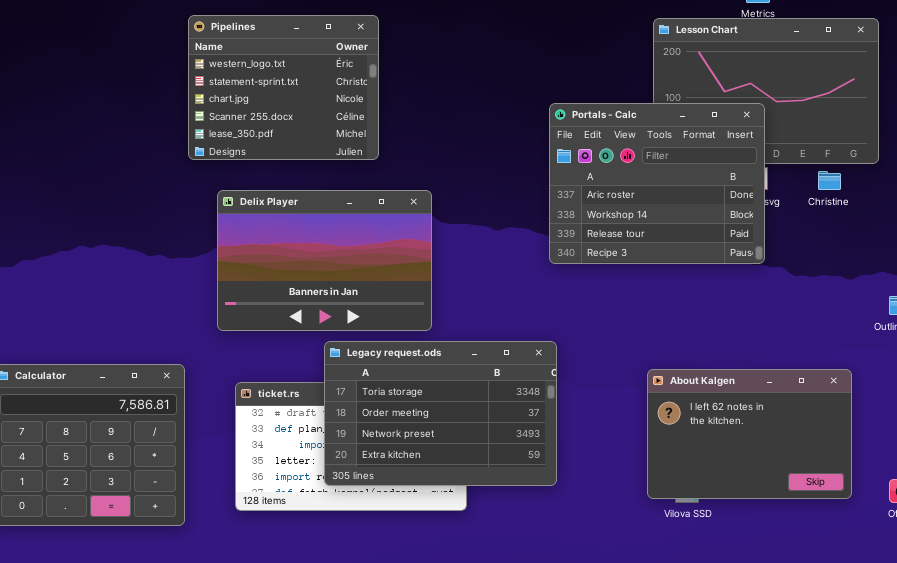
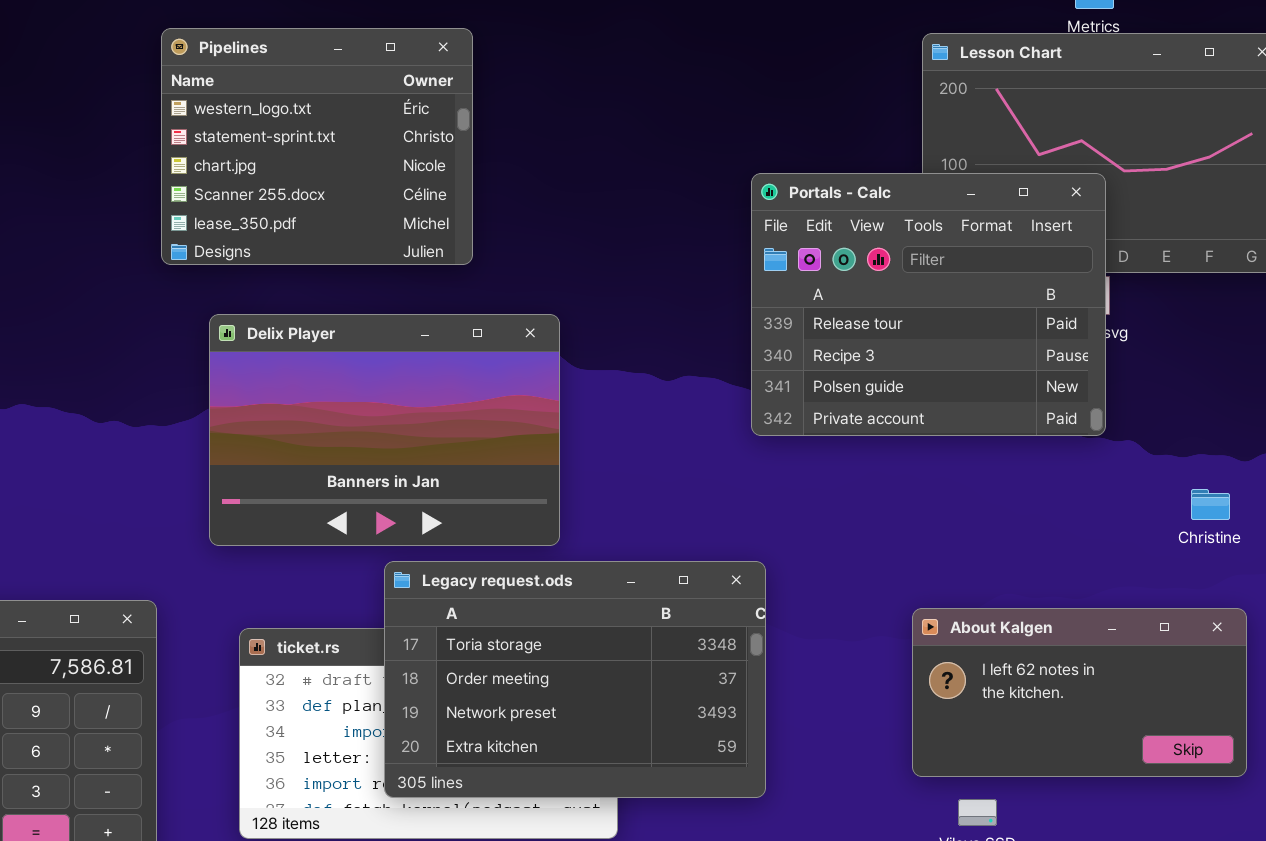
Portals - Calc: [549,103,765,264] -> [751,173,1106,436], scrolled down 2 rows
Christine: [818,171,841,190] -> [1191,489,1230,520], moved
About Kalgen: [647,369,852,499] -> [912,608,1247,777], resized

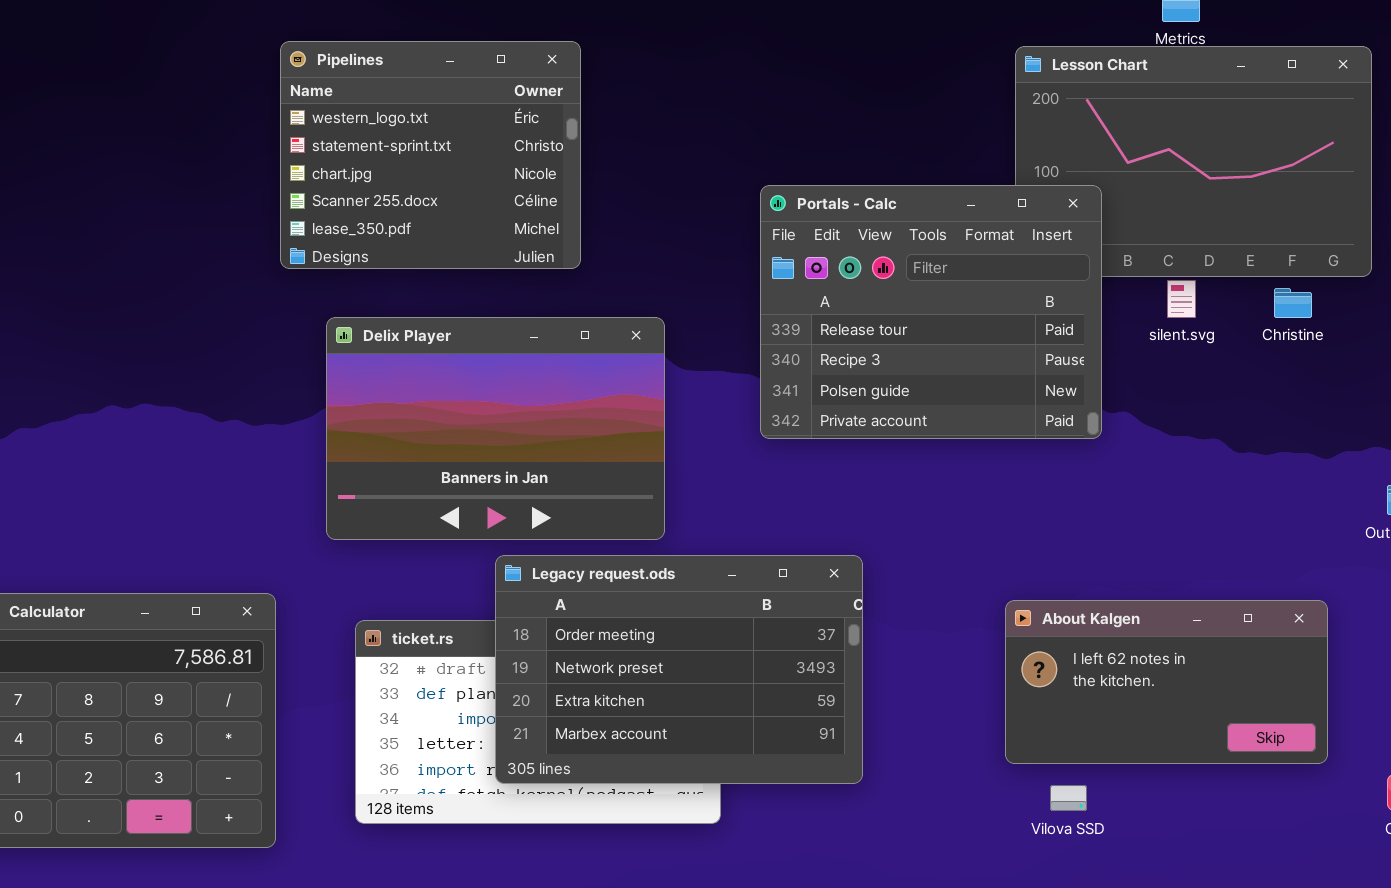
Portals - Calc: [751,173,1106,436] -> [760,185,1102,439], moved
Christine: [1191,489,1230,520] -> [1274,288,1312,318], moved
Legacy request.ods: [384,561,766,798] -> [495,555,863,784], scrolled down 1 row

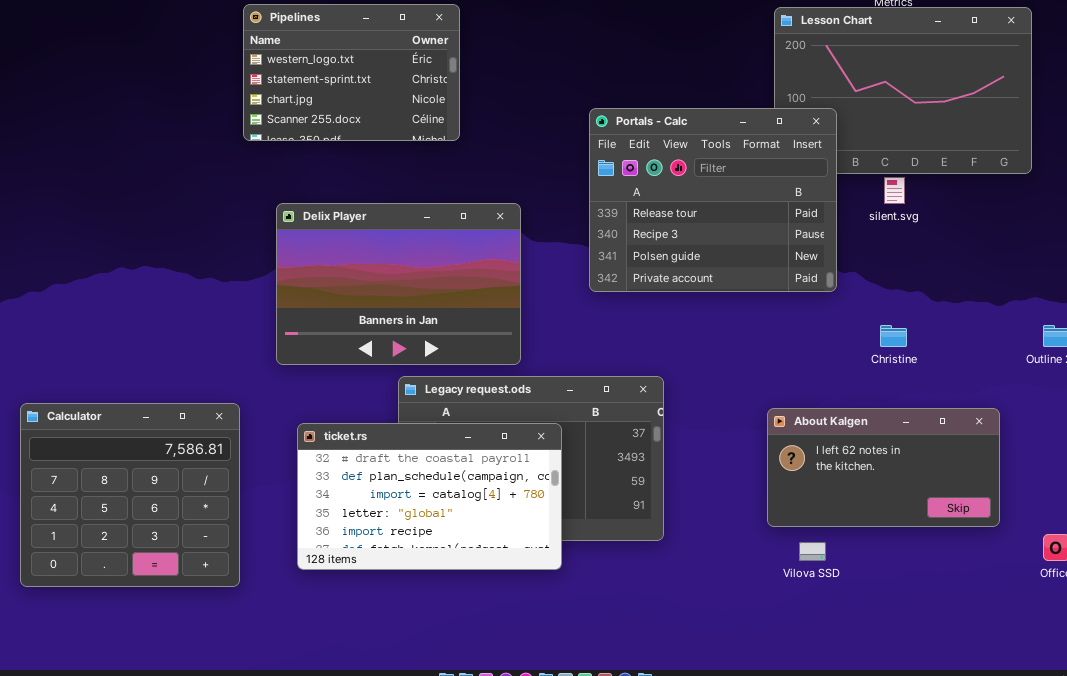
Pipelines: [280,41,581,269] -> [243,4,460,141], resized
Christine: [1274,288,1312,318] -> [880,325,907,347], moved
ticket.rs: [355,620,721,824] -> [297,423,562,570], raised

